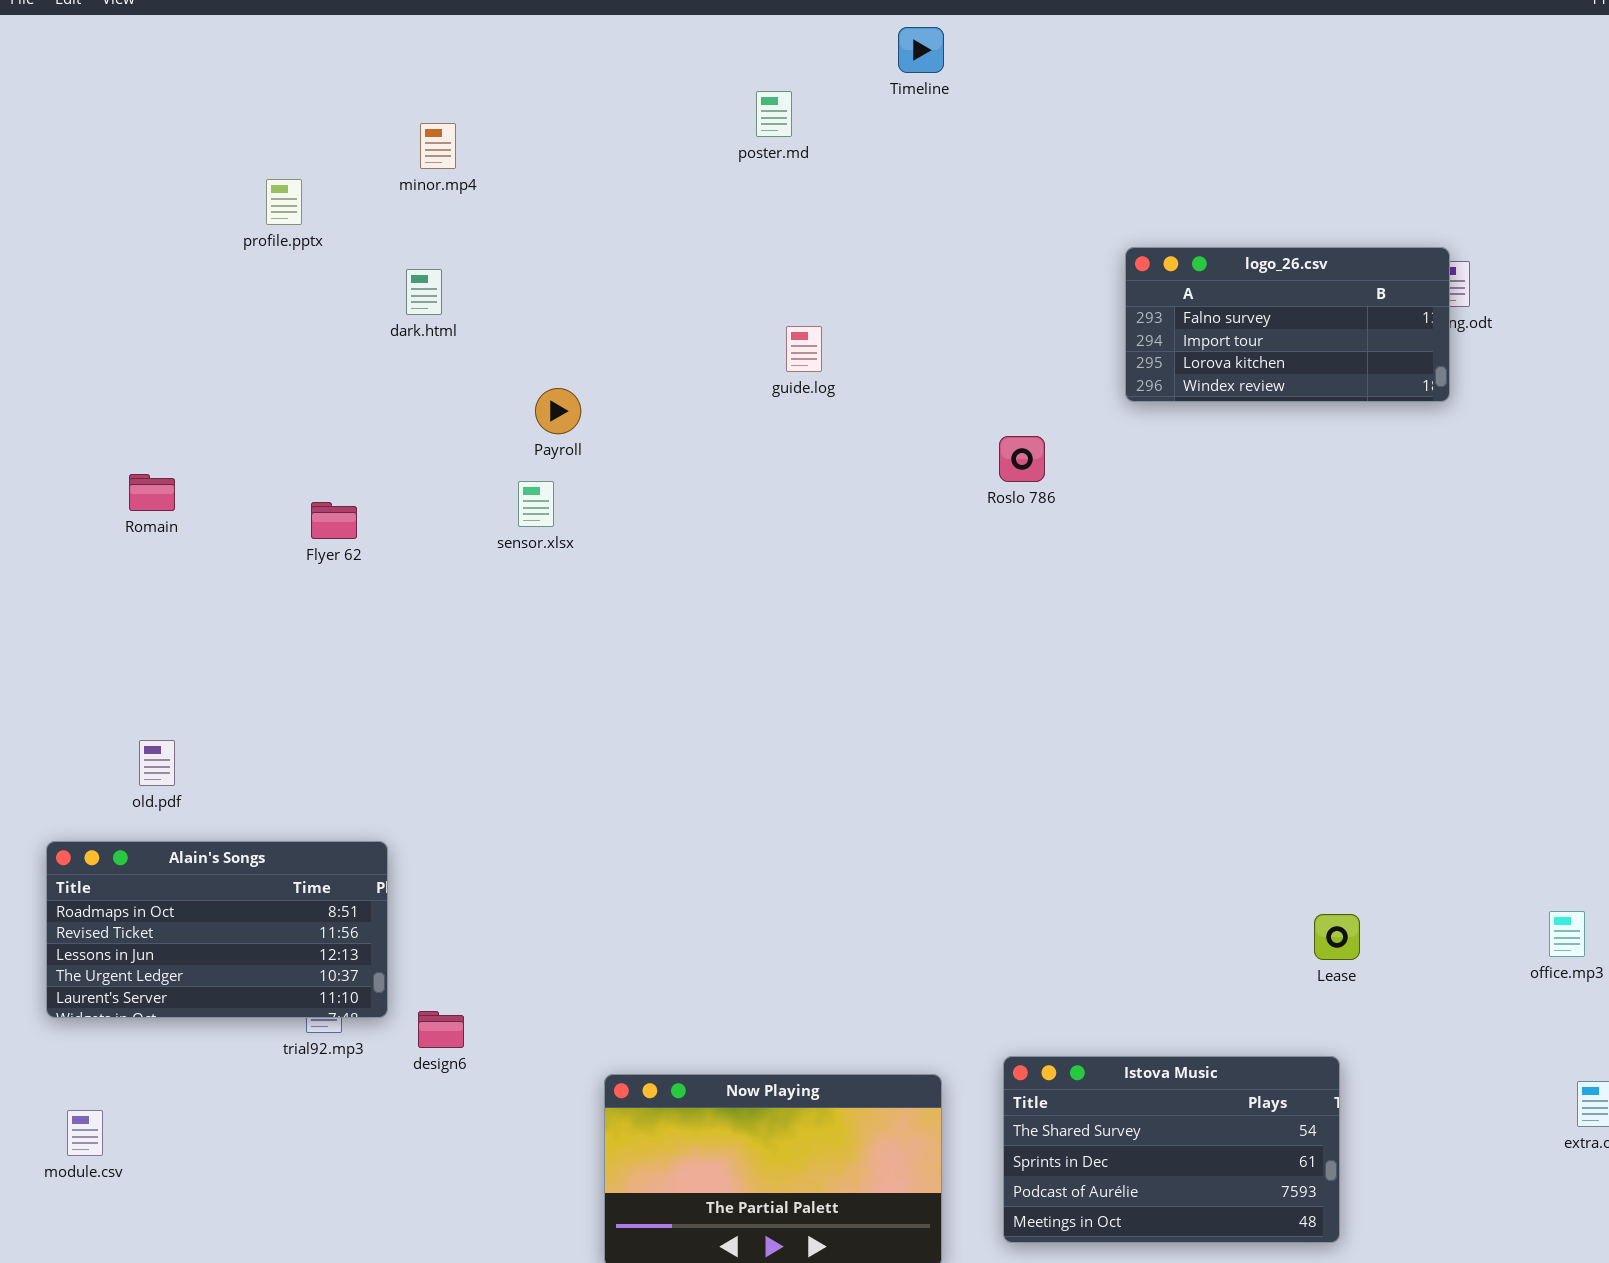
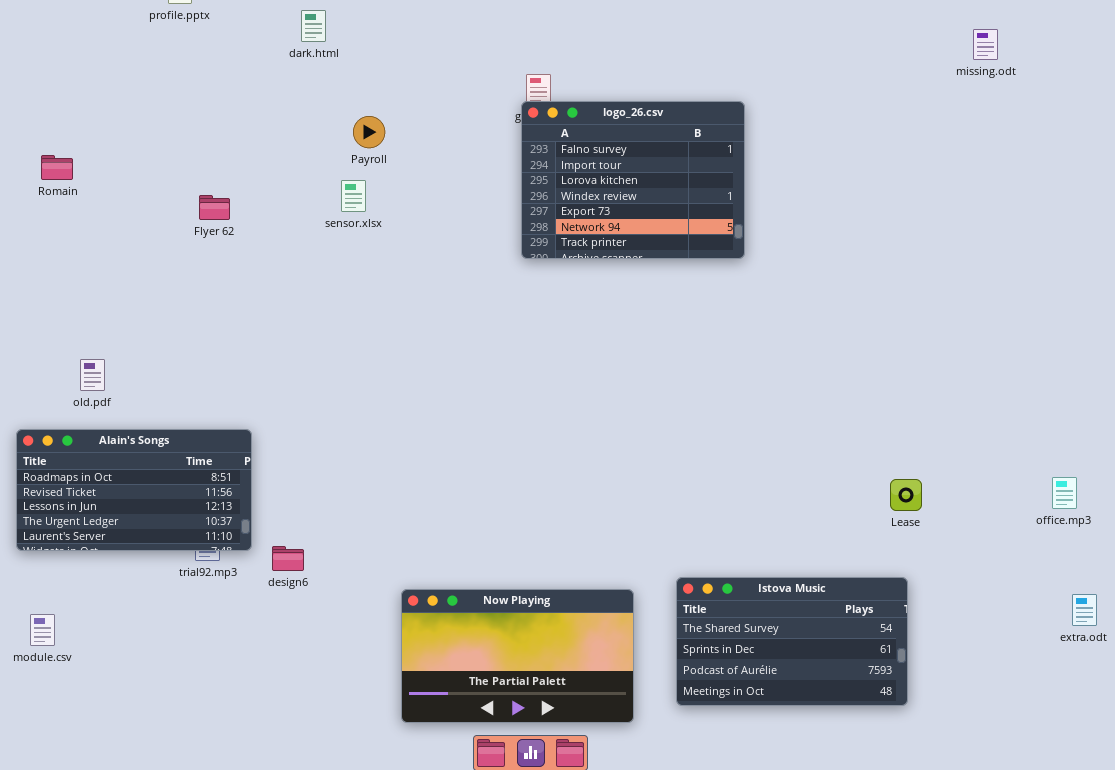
logo_26.csv: [1125,247,1450,402] -> [521,101,745,259], moved, resized
dark.html: [406,269,442,315] -> [301,10,326,42], moved
Romain: [129,474,175,511] -> [41,155,73,180], moved

